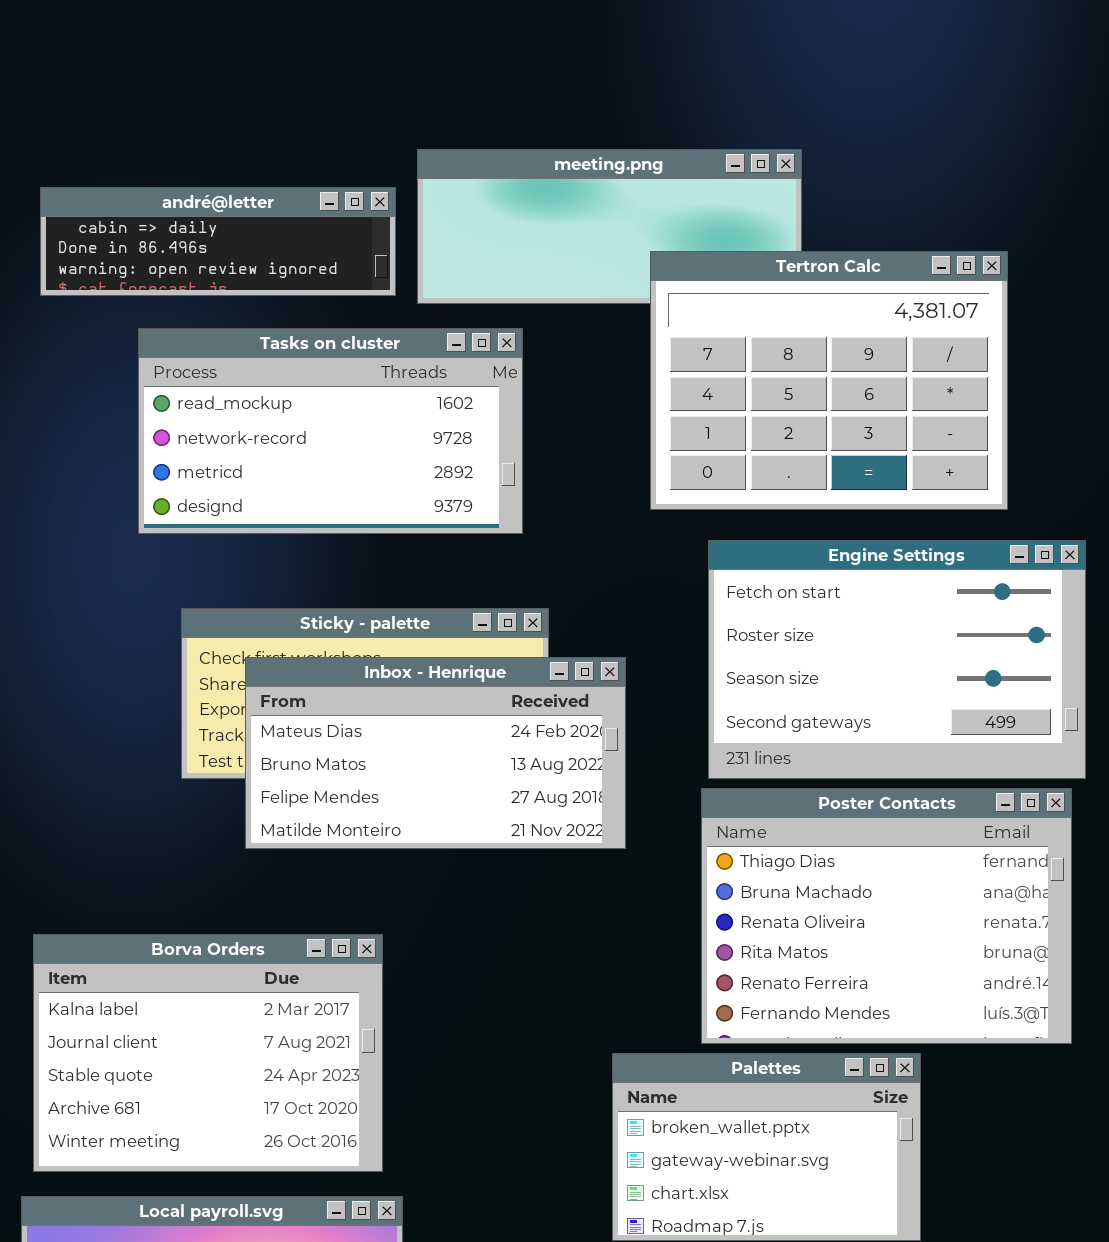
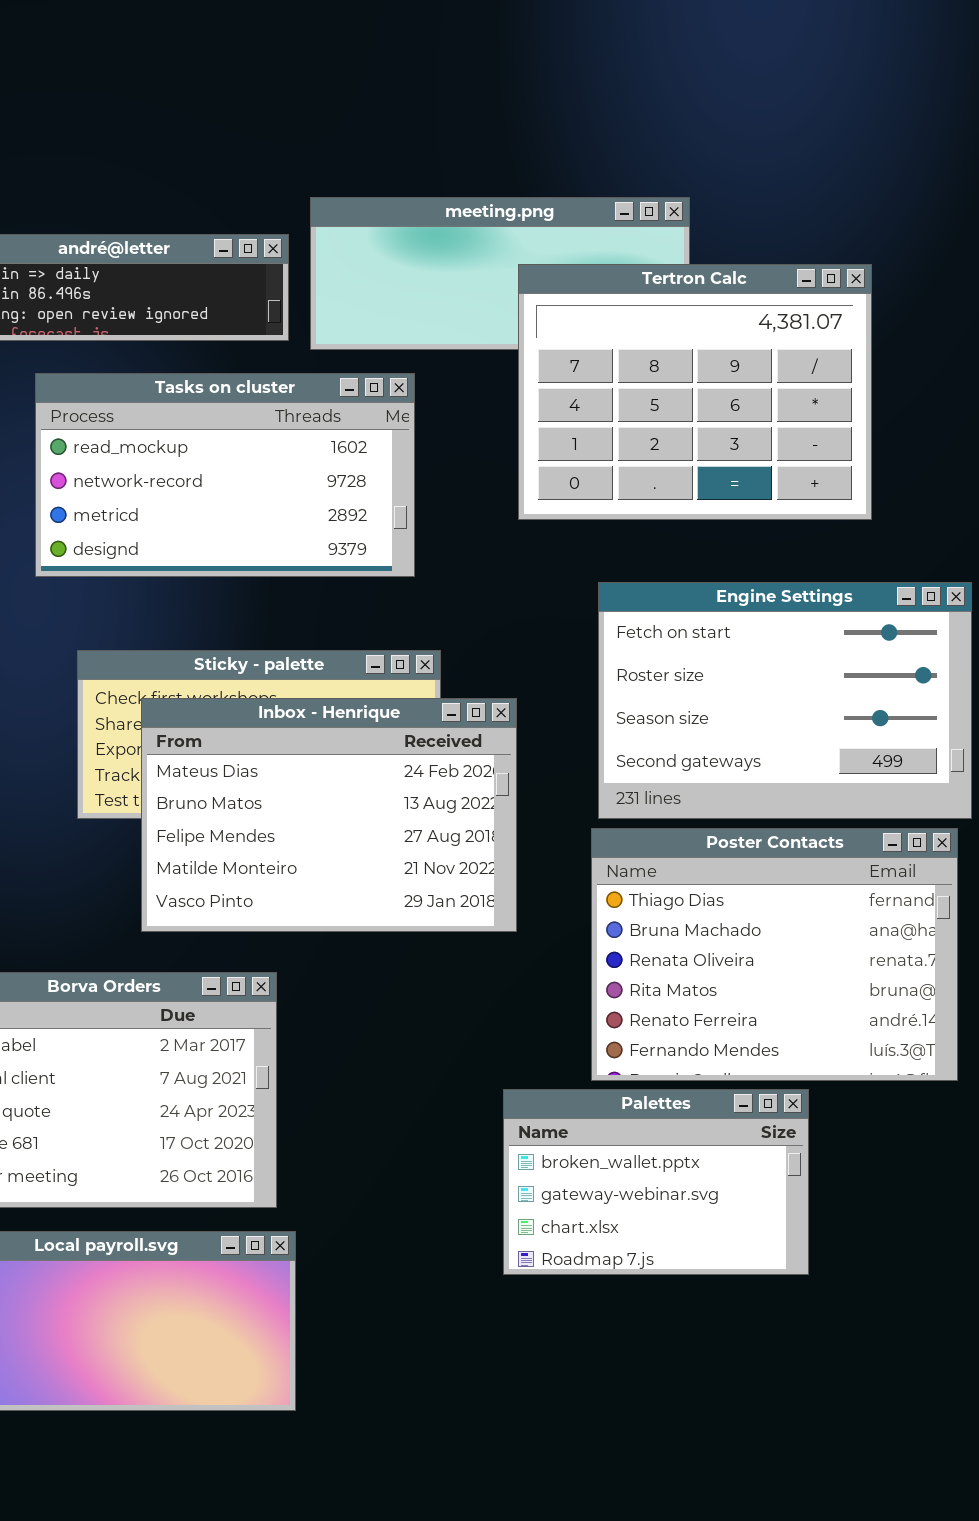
Tertron Calc: [650,251,1008,510] -> [518,264,872,520], moved
Inbox - Henrique: [245,657,626,849] -> [141,698,517,932], resized

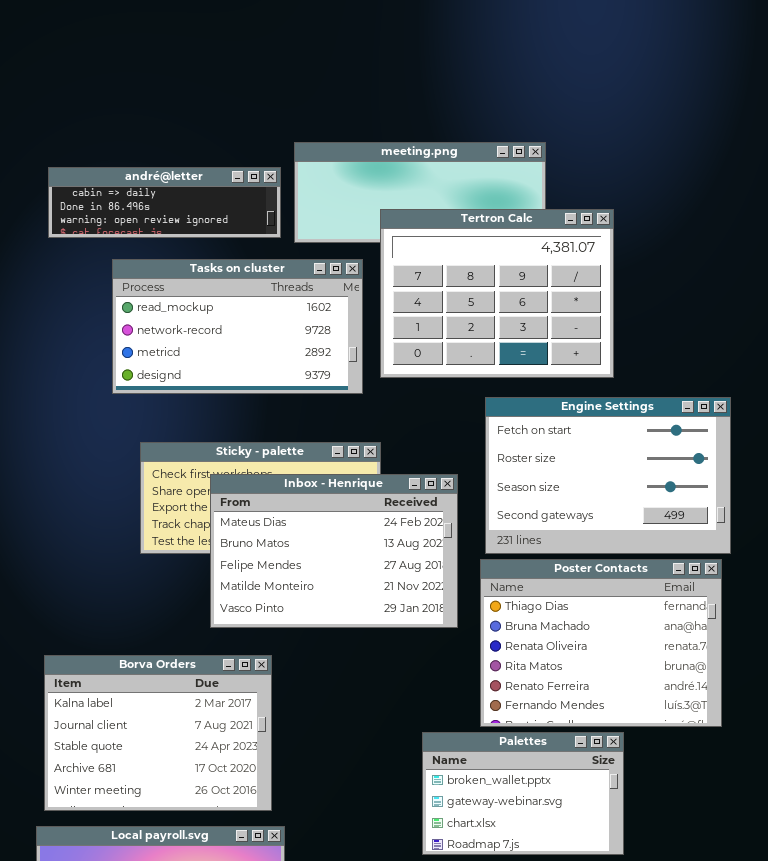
Tertron Calc: [518,264,872,520] -> [380,209,614,378], moved
Inbox - Henrique: [141,698,517,932] -> [210,474,458,628], moved

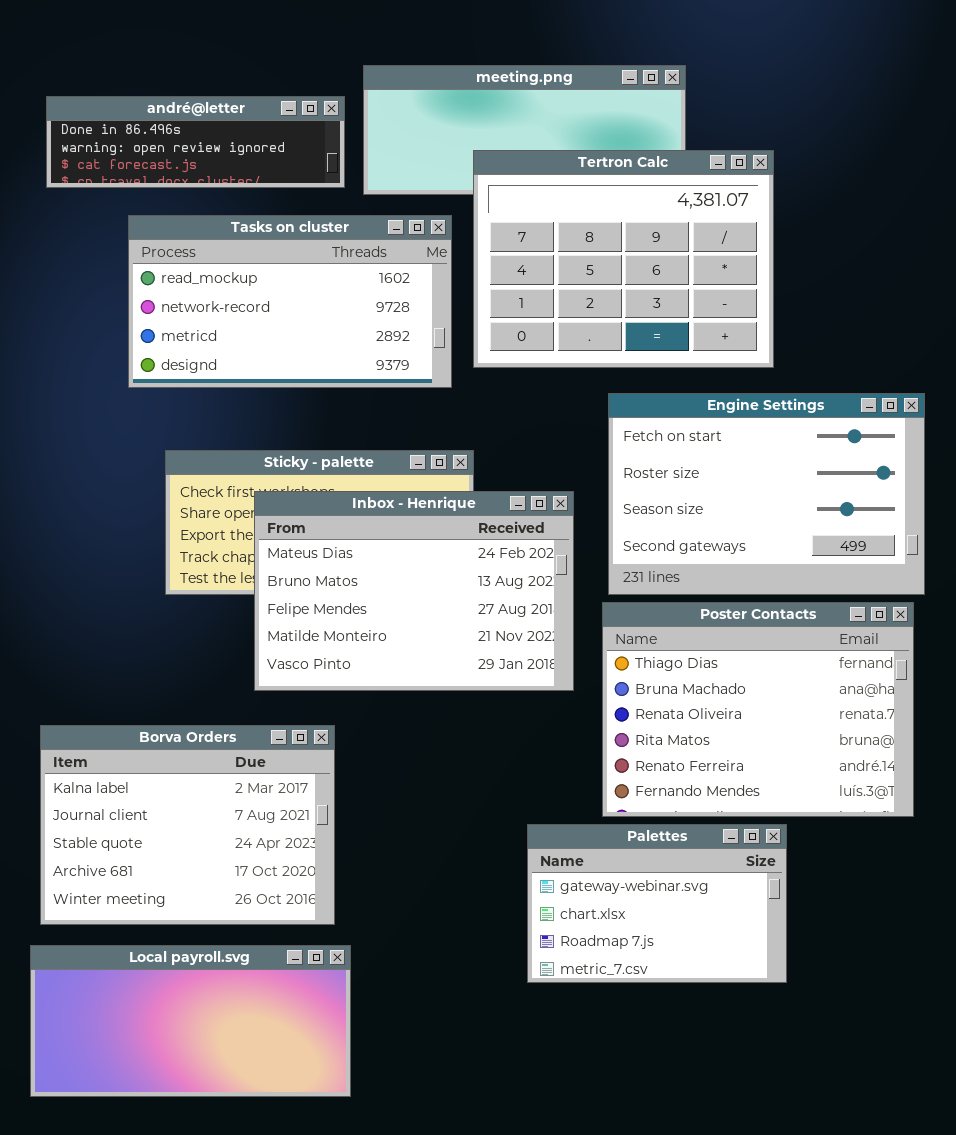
andré@letter: [48,167,281,238] -> [46,96,345,188], scrolled down 1 row
Palettes: [422,732,624,855] -> [527,824,787,983], scrolled down 1 row

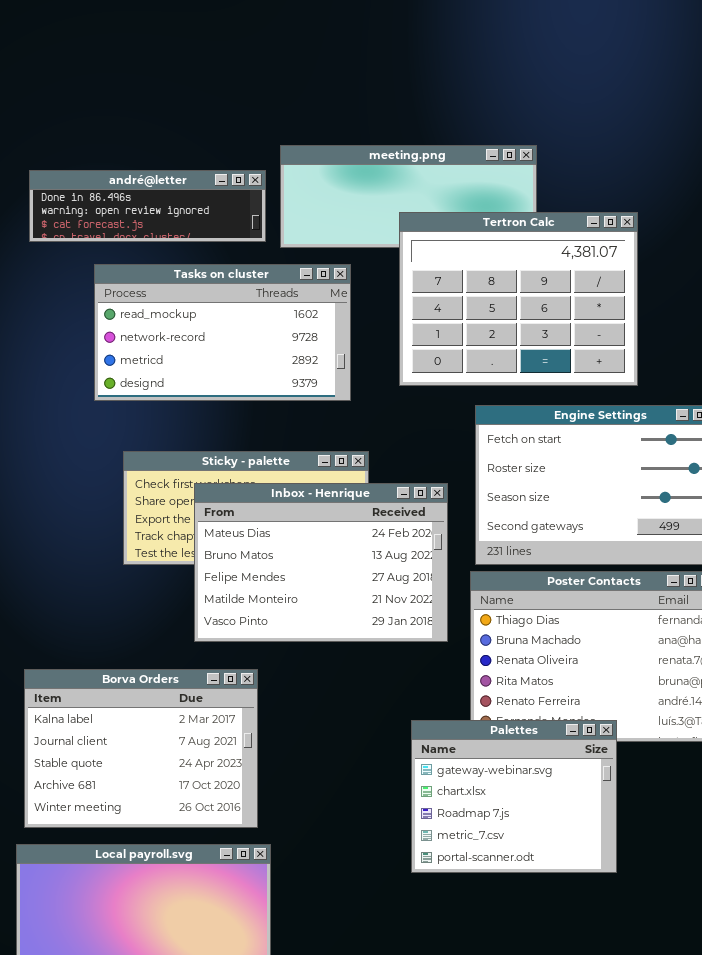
Tertron Calc: [473,150,774,368] -> [399,212,638,386], moved
Palettes: [527,824,787,983] -> [411,720,617,873], resized

